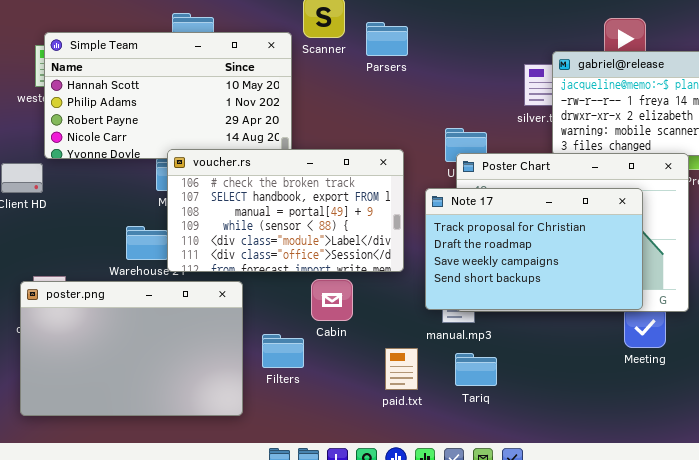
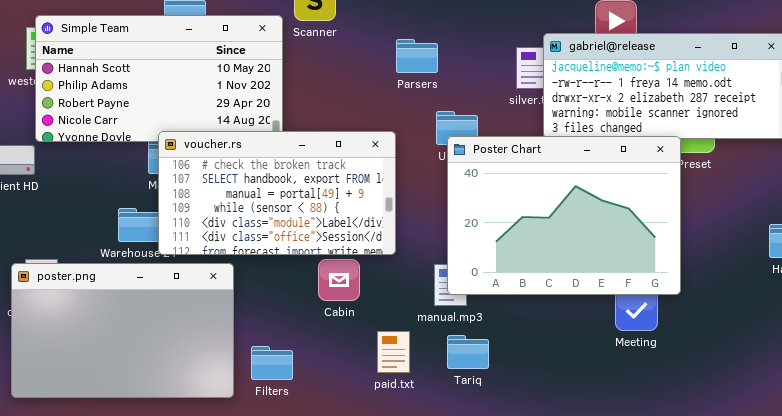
Parsers: [366,22,408,56] -> [396,39,438,73], moved
Note 17: [425,188,643,310] -> none, closed
Cabin: [311,279,353,321] -> [318,259,360,301], moved
Filters: [262,334,304,368] -> [251,346,293,380], moved

